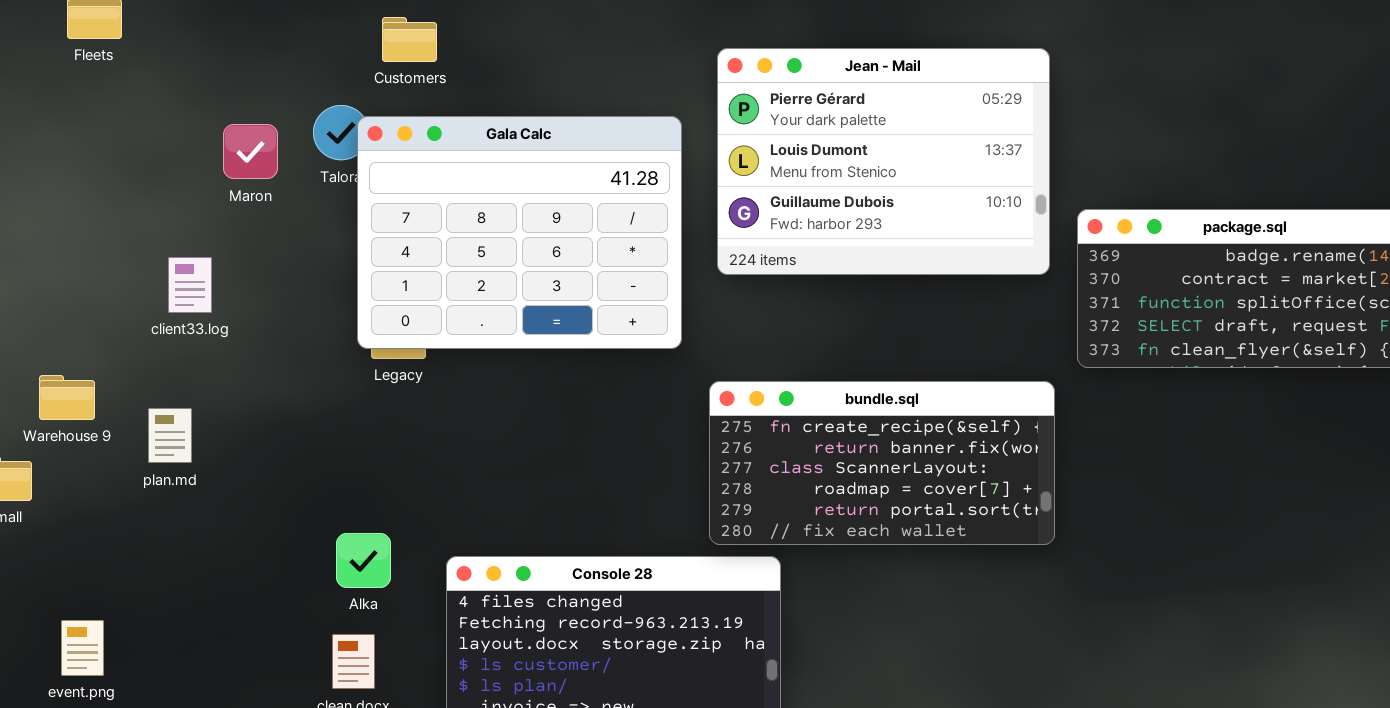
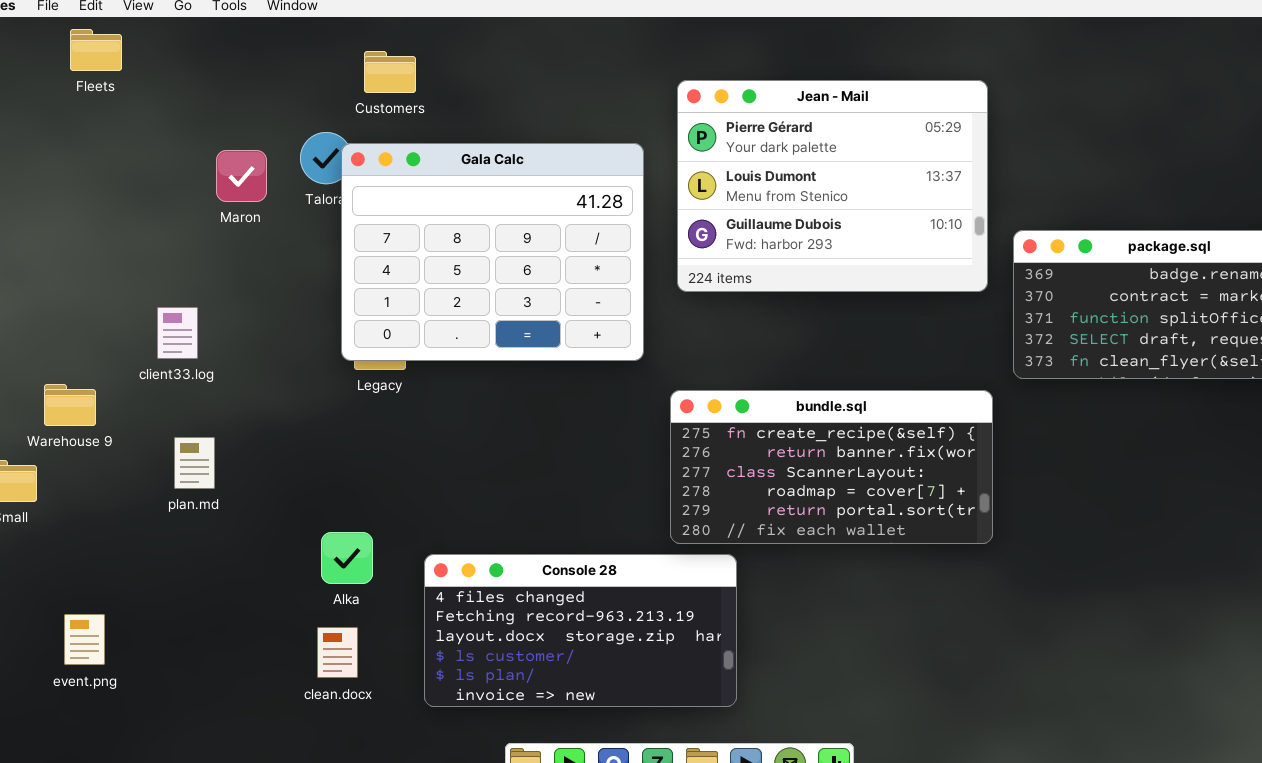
client33.log: [168,257,212,313] -> [157,307,198,359], moved
plan.md: [148,408,192,463] -> [174,437,215,489], moved

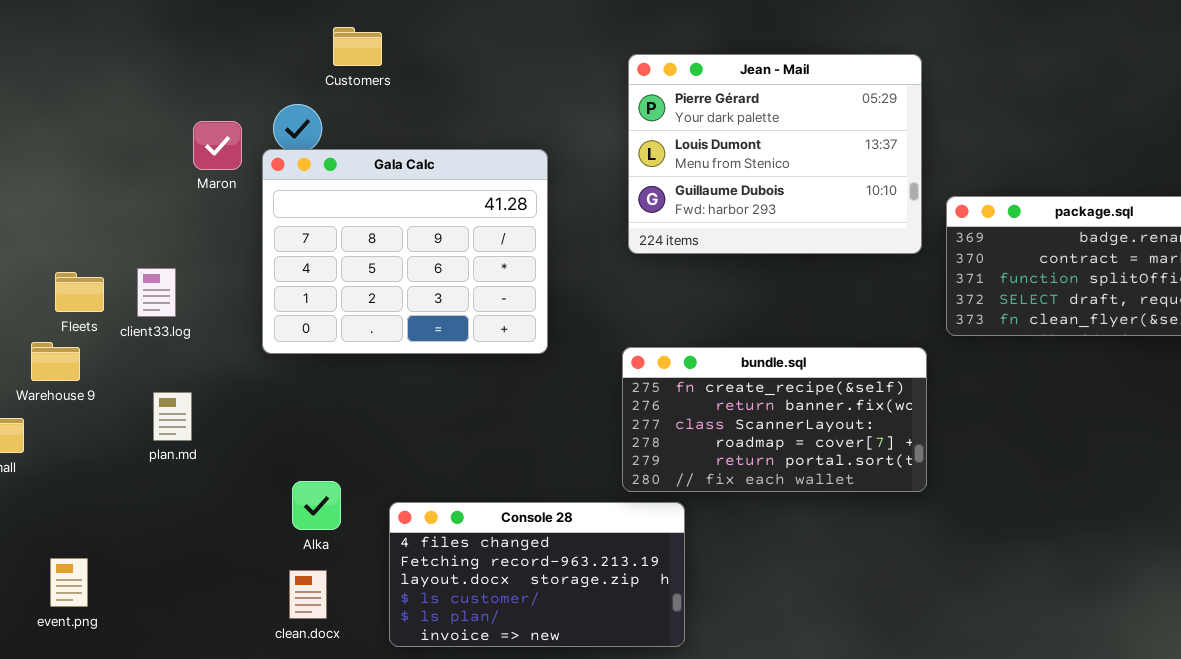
Fleets: [70,29,122,71] -> [55,272,104,312], moved
Gala Calc: [341,143,644,361] -> [262,149,548,354], moved

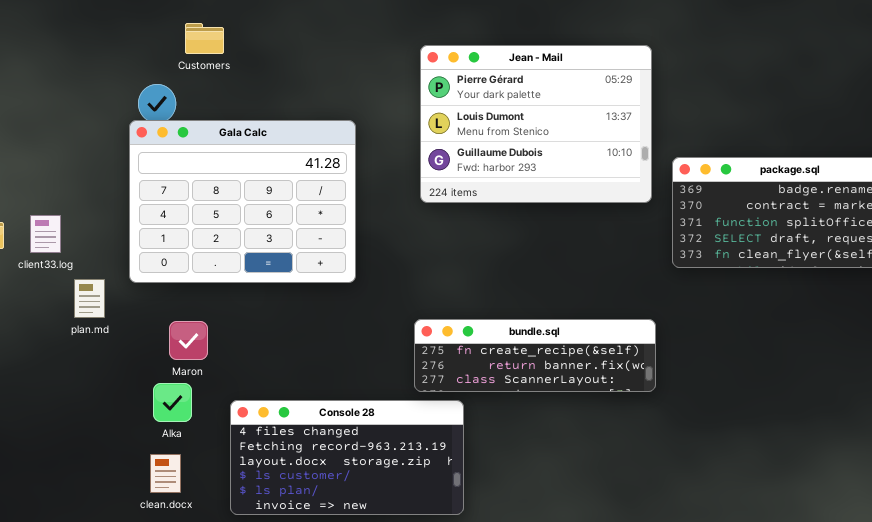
Maron: [193,121,242,170] -> [169,321,208,360], moved
bundle.sql: [622,347,927,492] -> [414,319,656,392], resized
plan.md: [153,392,192,441] -> [74,279,105,318], moved

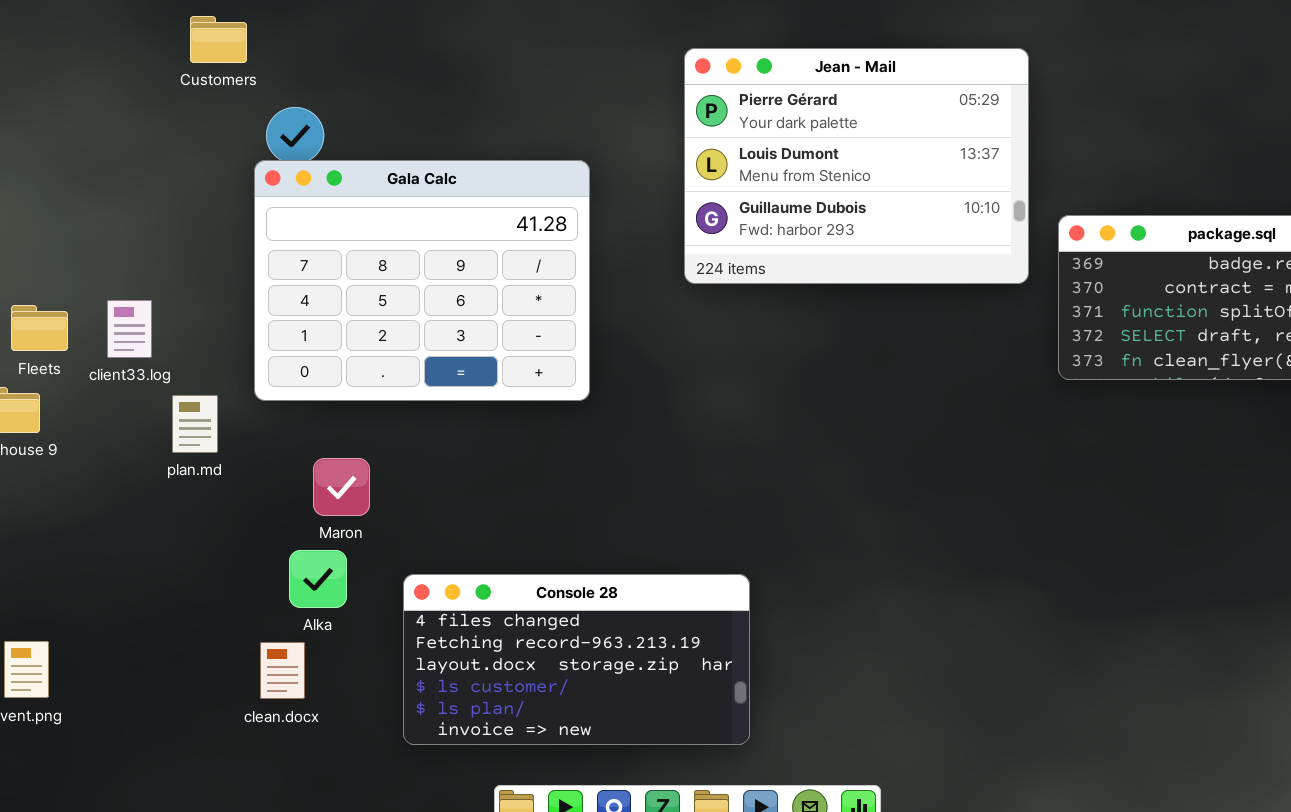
Customers: [185,23,224,54] -> [190,16,247,63], moved
bundle.sql: [414,319,656,392] -> none, closed
clean.docx: [150,454,181,493] -> [260,642,305,699], moved

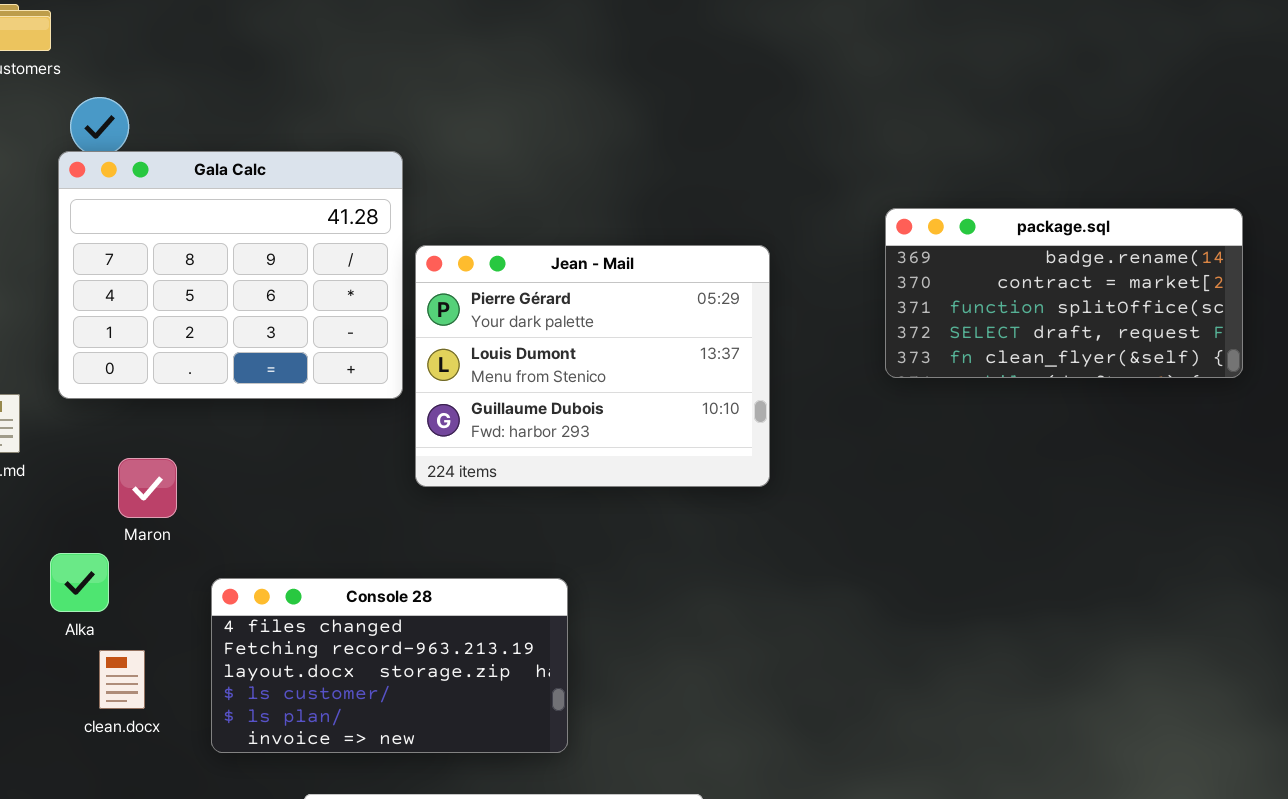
Jean - Mail: [684,48,1029,284] -> [415,245,770,487], moved
Alka: [289,550,347,608] -> [50,553,109,612], moved
clean.docx: [260,642,305,699] -> [99,650,145,709], moved

